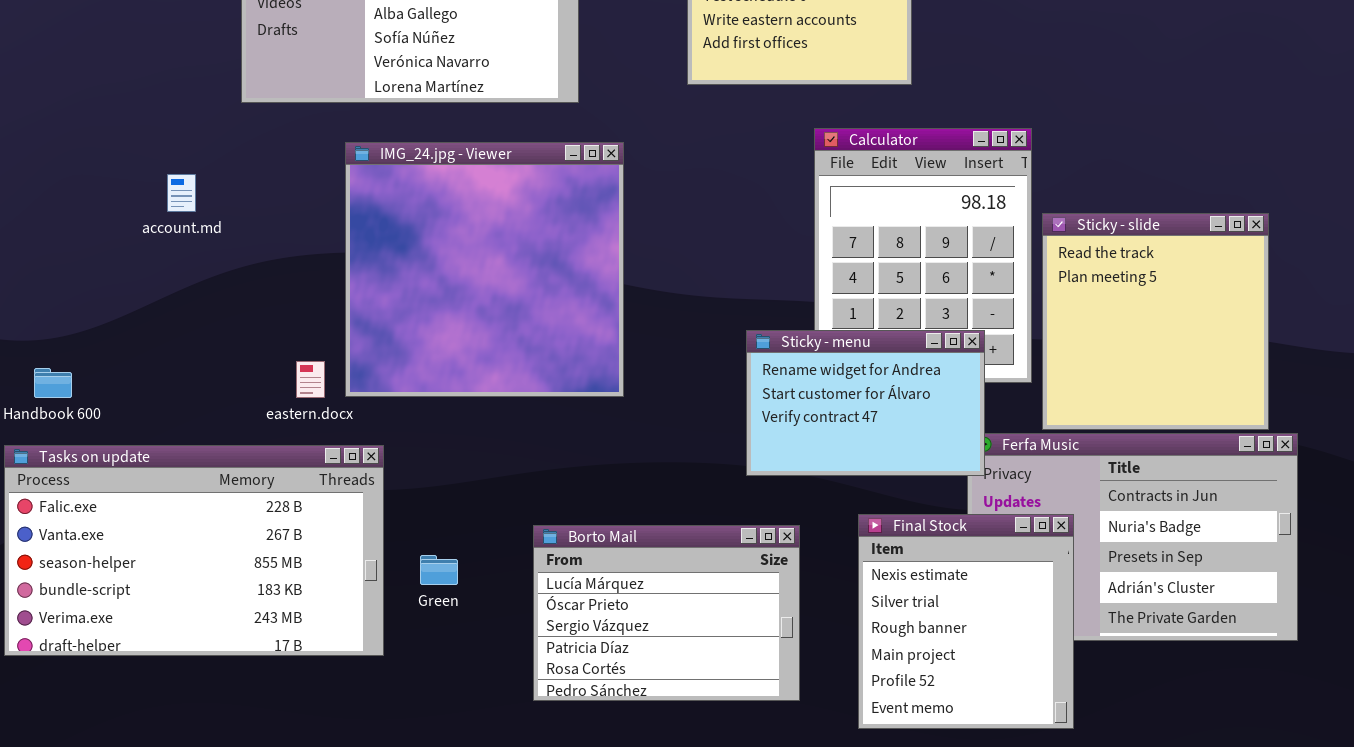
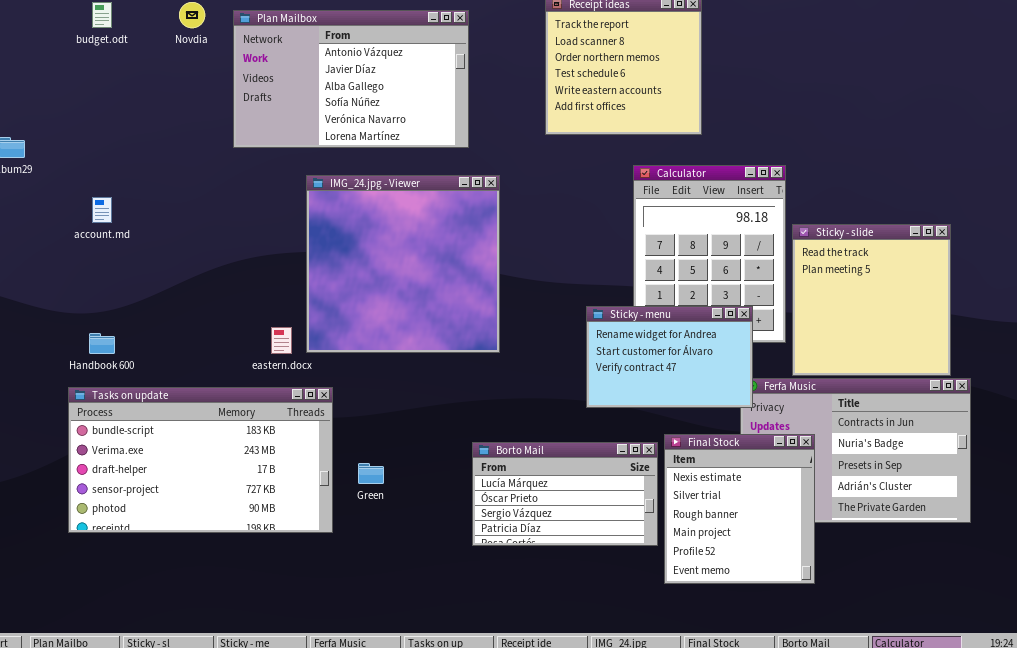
account.md: [167,174,196,212] -> [92,197,112,223], moved
Tasks on update: [4,445,384,656] -> [68,387,333,533], scrolled down 3 rows
Borto Mail: [533,525,800,701] -> [472,442,658,546], moved, resized

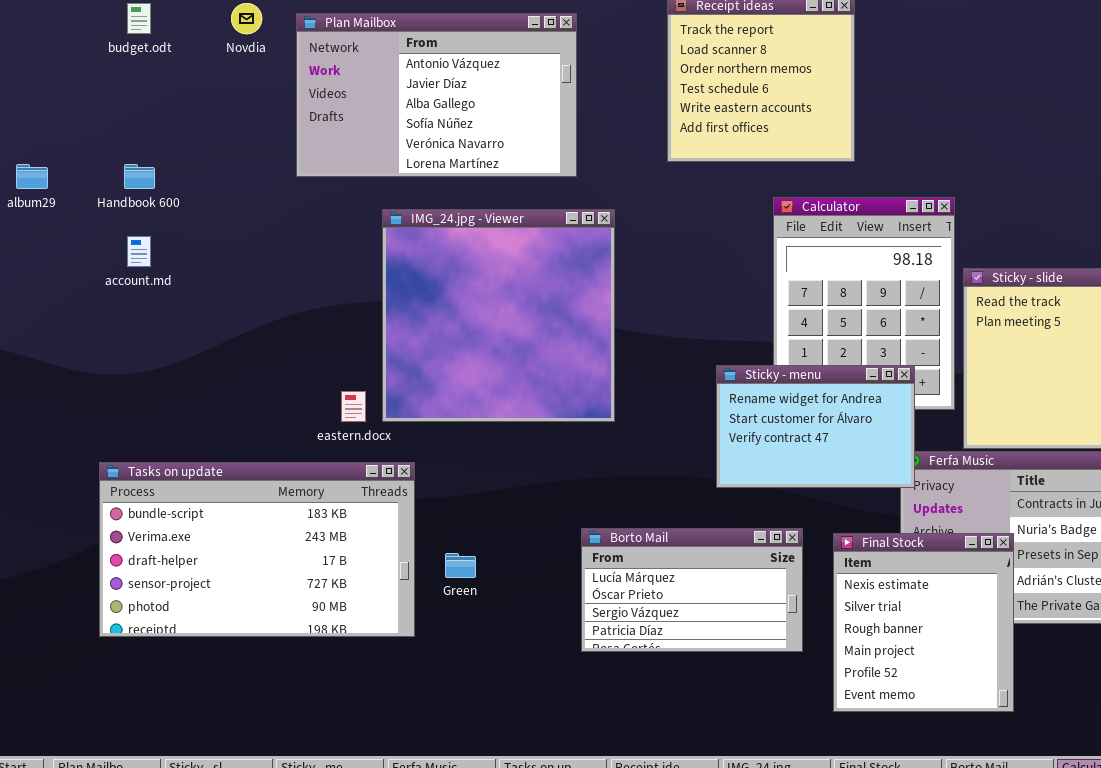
Handbook 600: [89,333,115,354] -> [124,164,155,189], moved
Final Stock: [664,434,815,584] -> [833,533,1014,712], moved

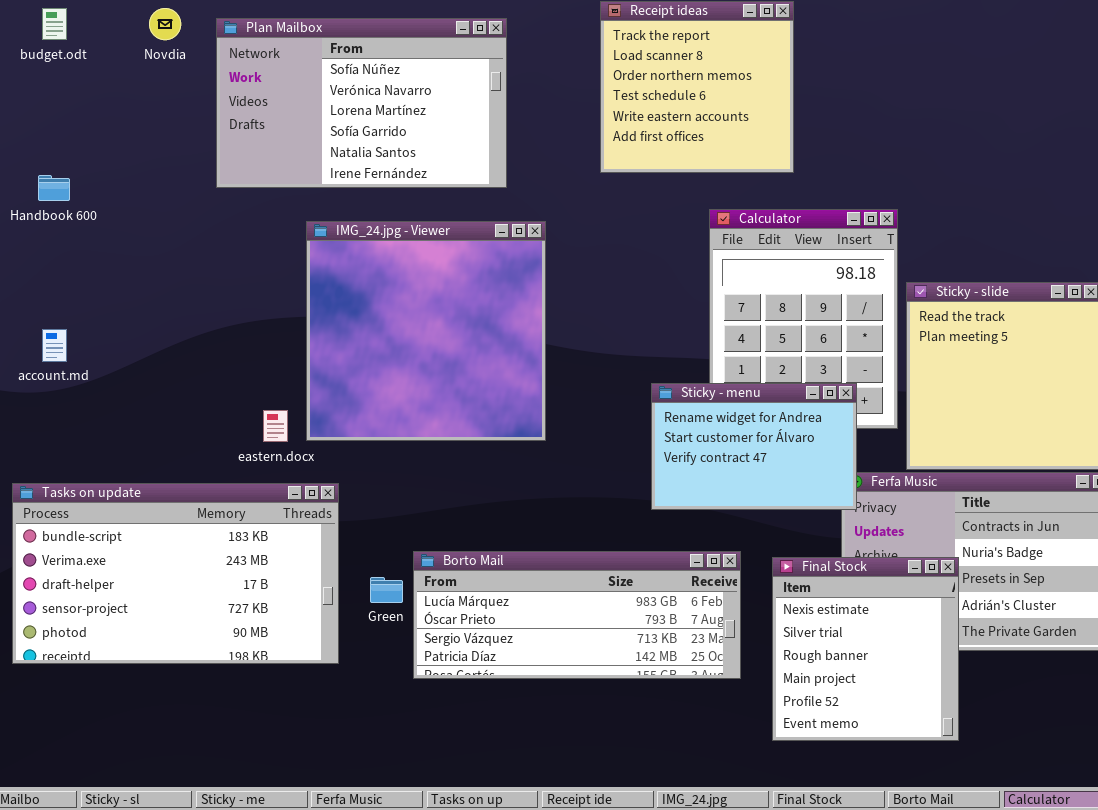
Plan Mailbox: [296,13,577,177] -> [216,18,507,188], scrolled down 3 rows
account.md: [127,236,151,267] -> [42,329,67,362], moved
Borto Mail: [581,528,803,652] -> [413,551,741,679], resized

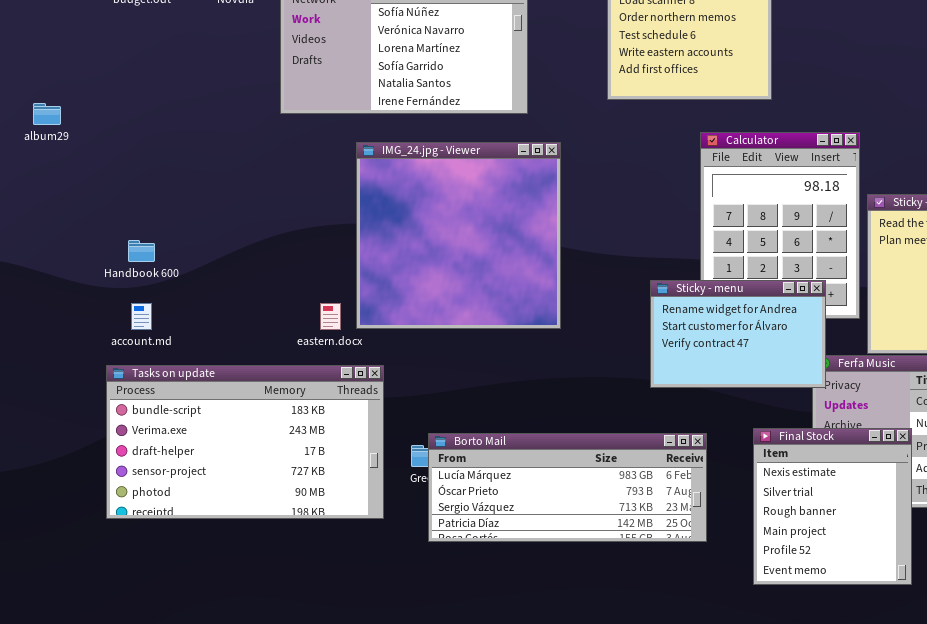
Handbook 600: [38,175,70,201] -> [128,240,155,262], moved
account.md: [42,329,67,362] -> [131,303,152,330], moved
Borto Mail: [413,551,741,679] -> [428,433,707,542], moved

